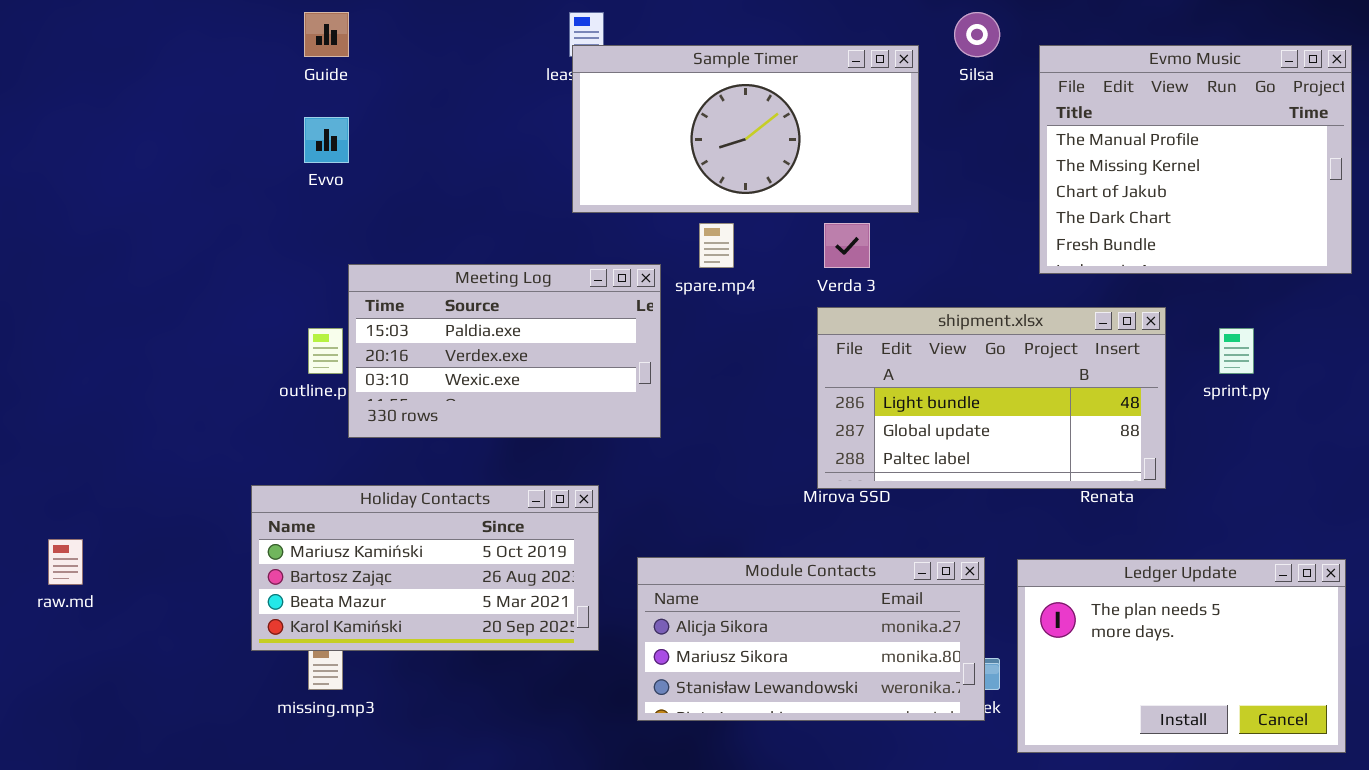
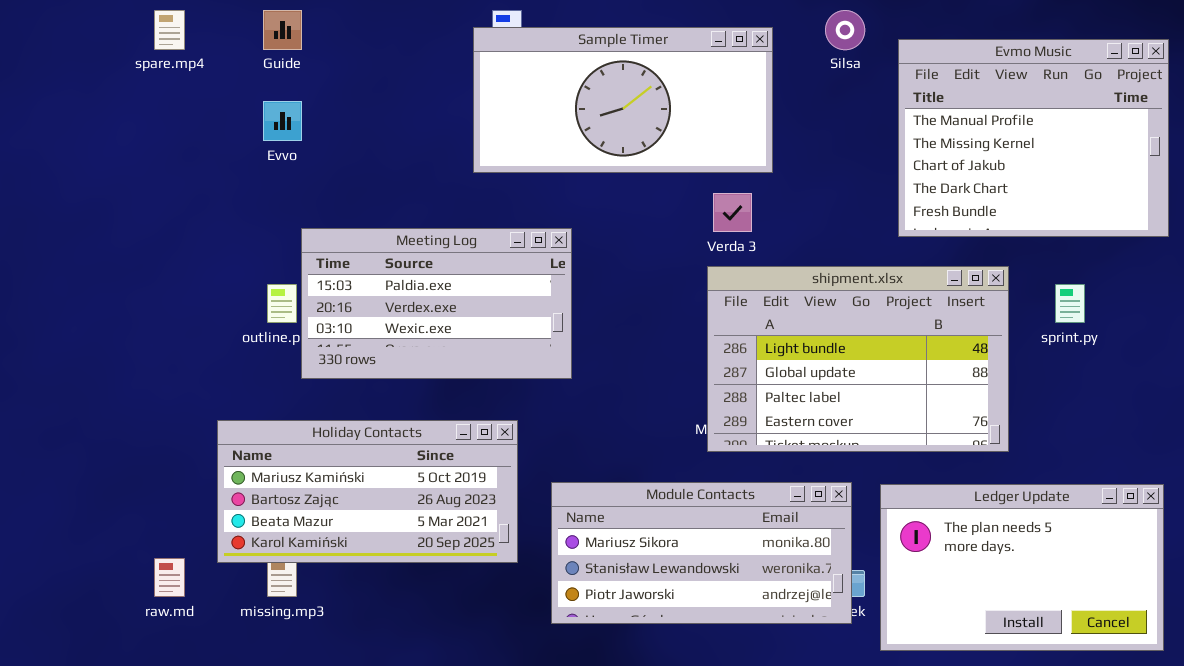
Sample Timer: [572,45,919,213] -> [473,27,773,173], moved
spare.mp4: [699,223,734,268] -> [154,10,185,50], moved
shipment.xlsx: [817,307,1166,489] -> [707,266,1009,452], resized
raw.md: [48,539,83,585] -> [154,558,185,597], moved
Module Contacts: [637,557,985,721] -> [551,482,852,624], scrolled down 1 row

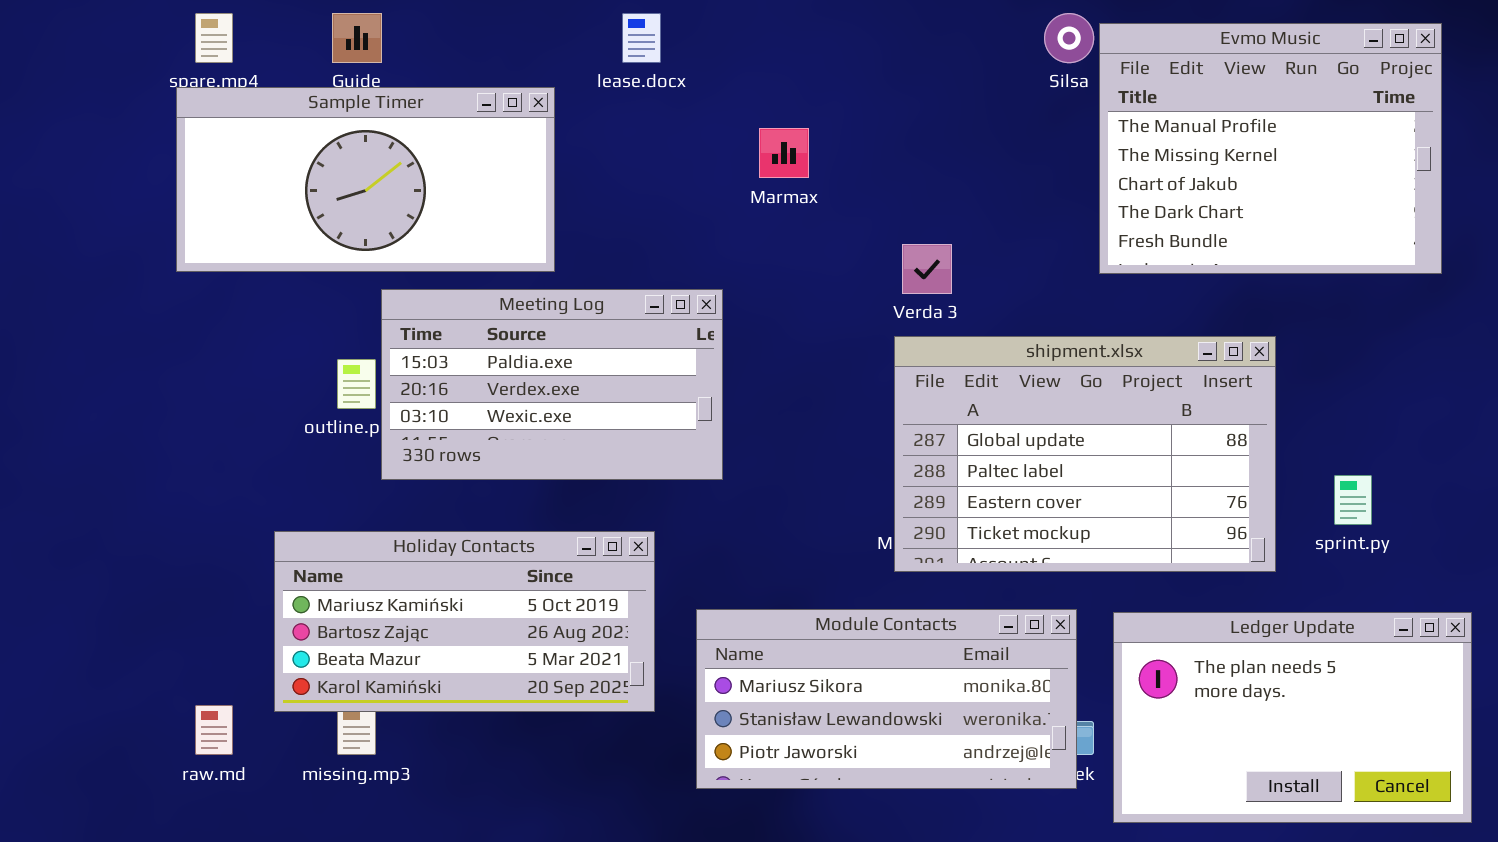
Sample Timer: [473,27,773,173] -> [176,87,555,272], moved
Evmo Music: [898,39,1169,237] -> [1099,23,1442,274], moved
shipment.xlsx: [707,266,1009,452] -> [894,336,1276,572], scrolled down 1 row
sprint.py: [1055,284,1085,323] -> [1334,475,1372,525], moved

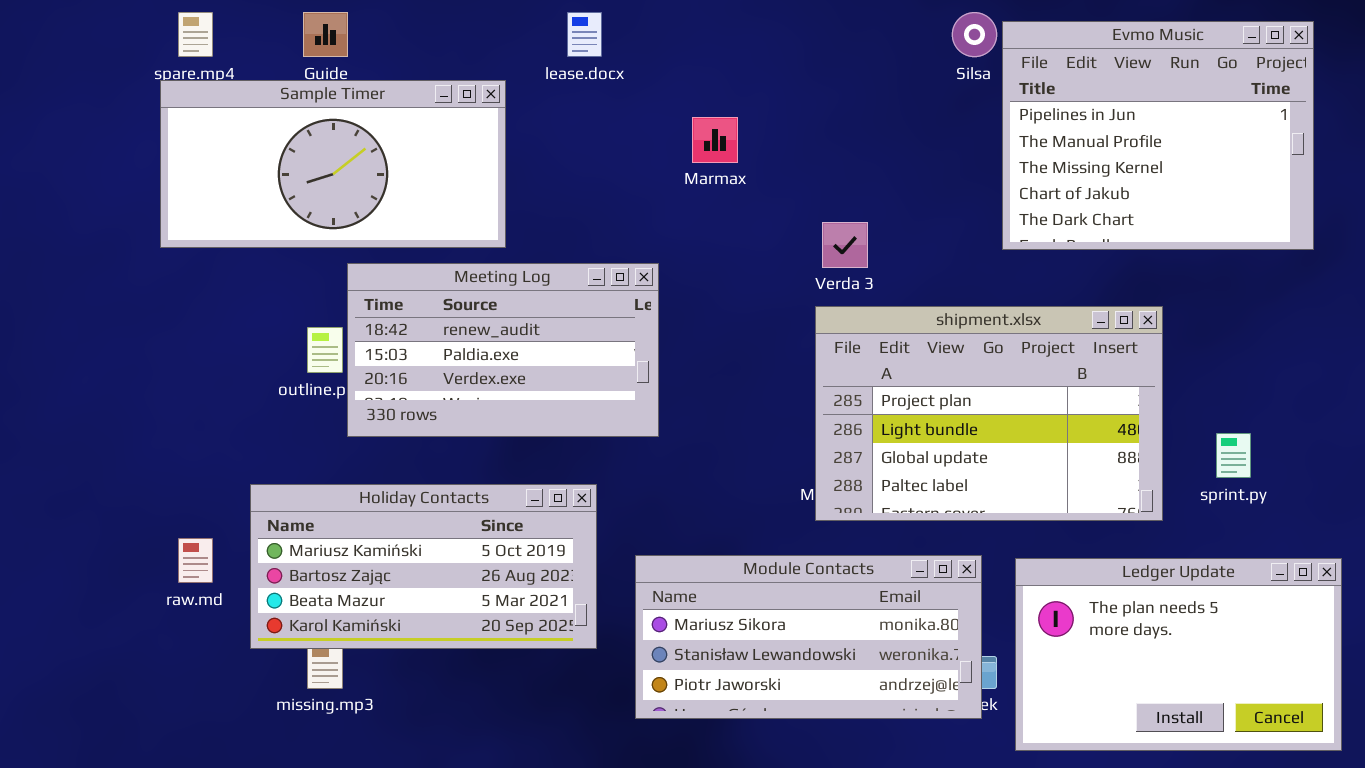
Evmo Music: [1099,23,1442,274] -> [1002,21,1314,250], scrolled up 1 row
Meeting Log: [381,289,723,480] -> [347,263,659,437], scrolled up 1 row
shipment.xlsx: [894,336,1276,572] -> [815,306,1163,521], scrolled up 2 rows
raw.md: [195,705,233,755] -> [178,538,213,583], moved

